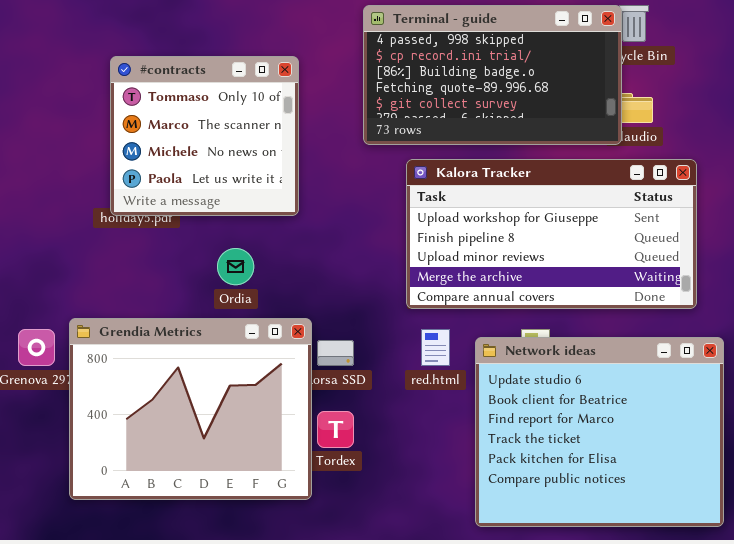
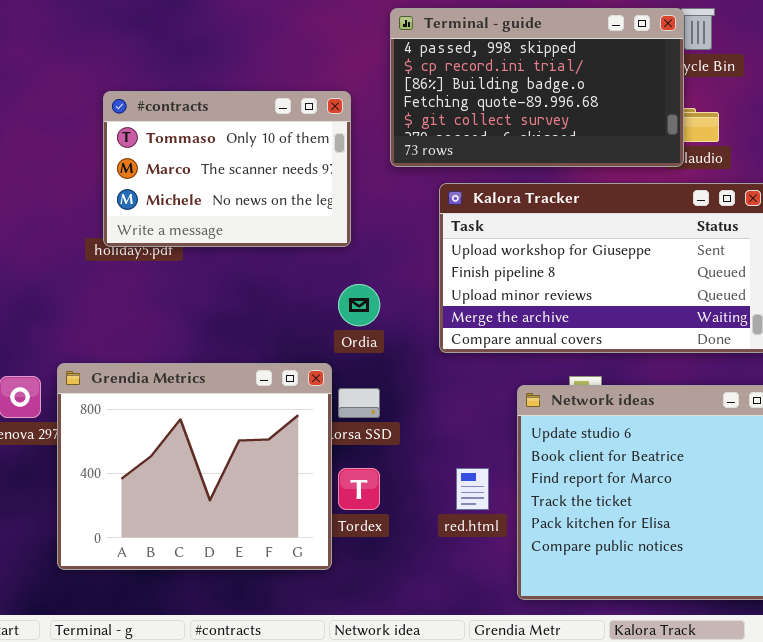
#contracts: [110,56,299,216] -> [103,91,351,247], resized
Ordia: [217,248,254,285] -> [338,284,380,326], moved
red.html: [421,329,450,366] -> [456,468,489,510], moved

